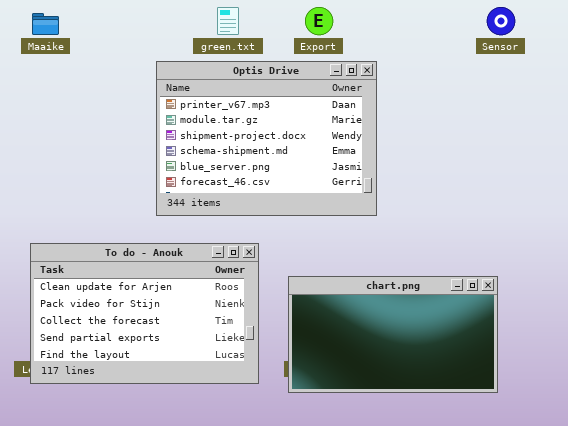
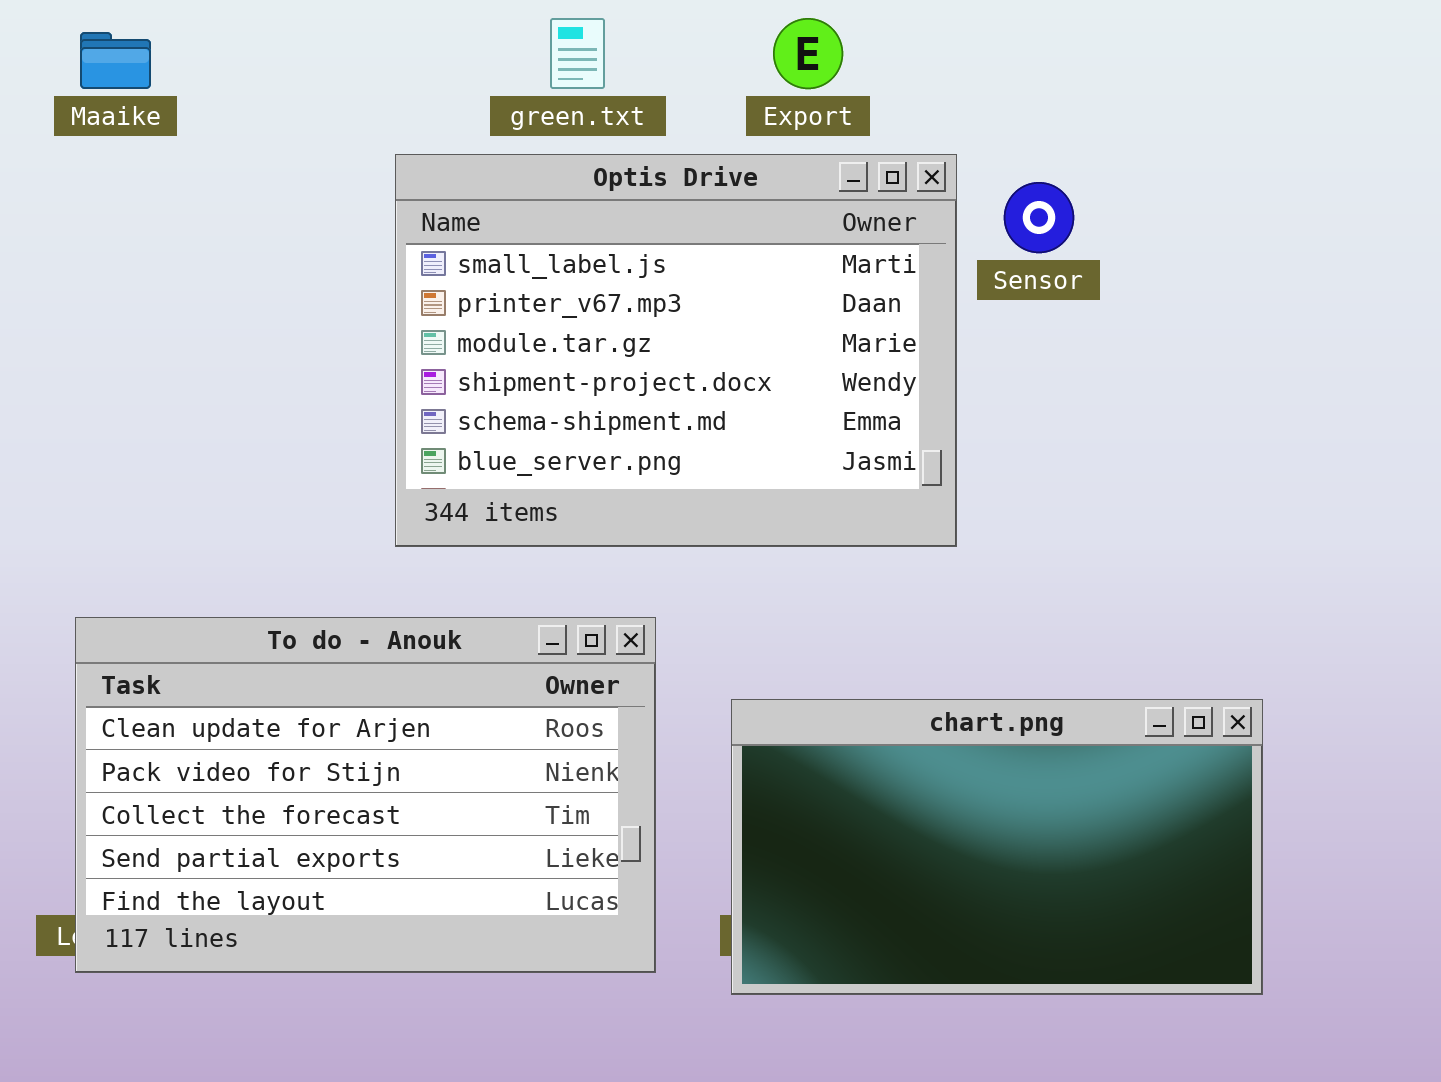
Sensor: [487,7,515,35] -> [1004,182,1074,253], moved
Optis Drive: [156,61,377,216] -> [395,154,957,547], scrolled up 1 row

